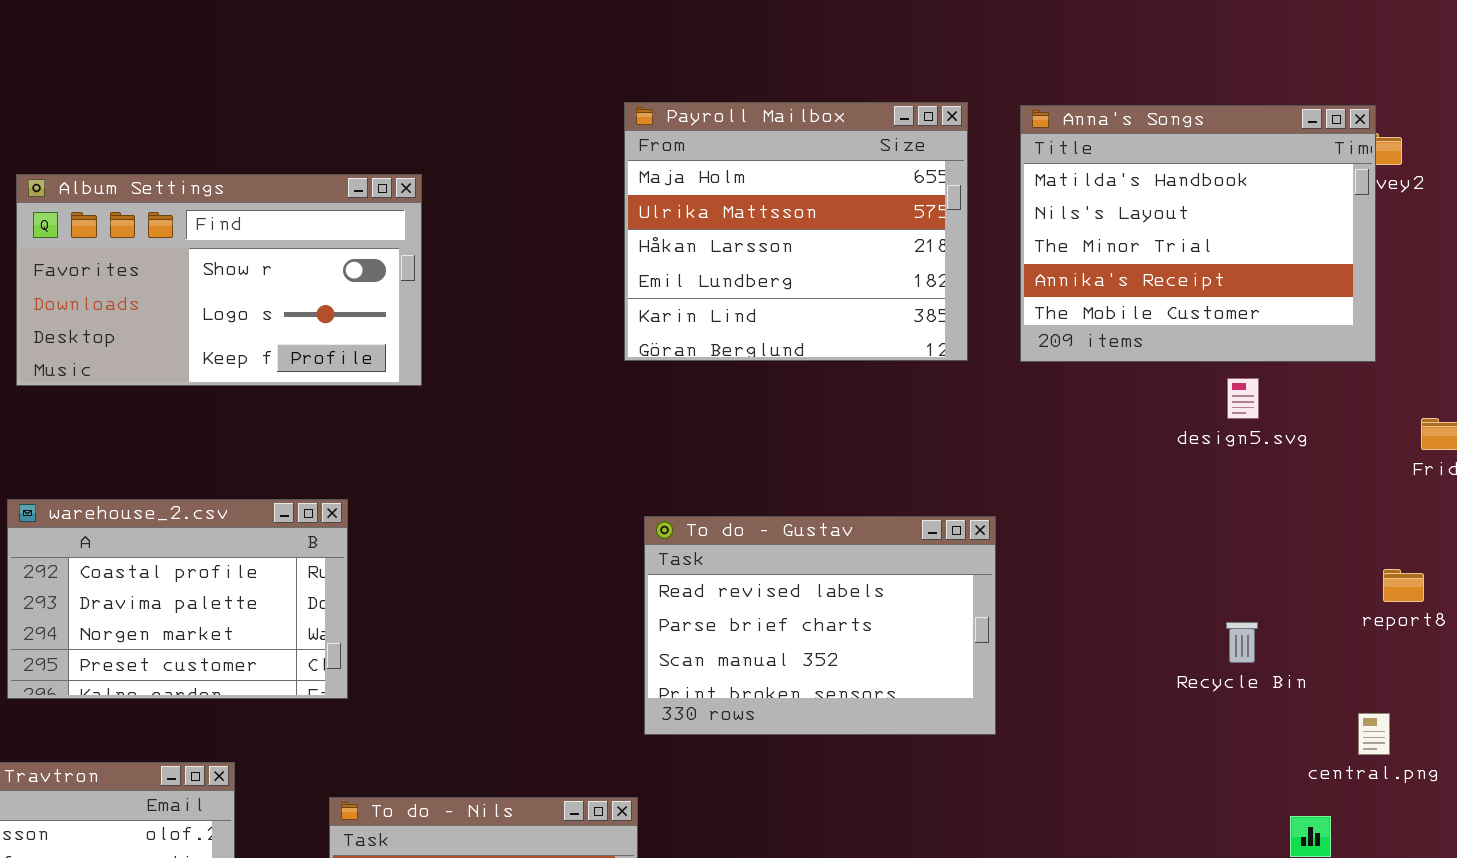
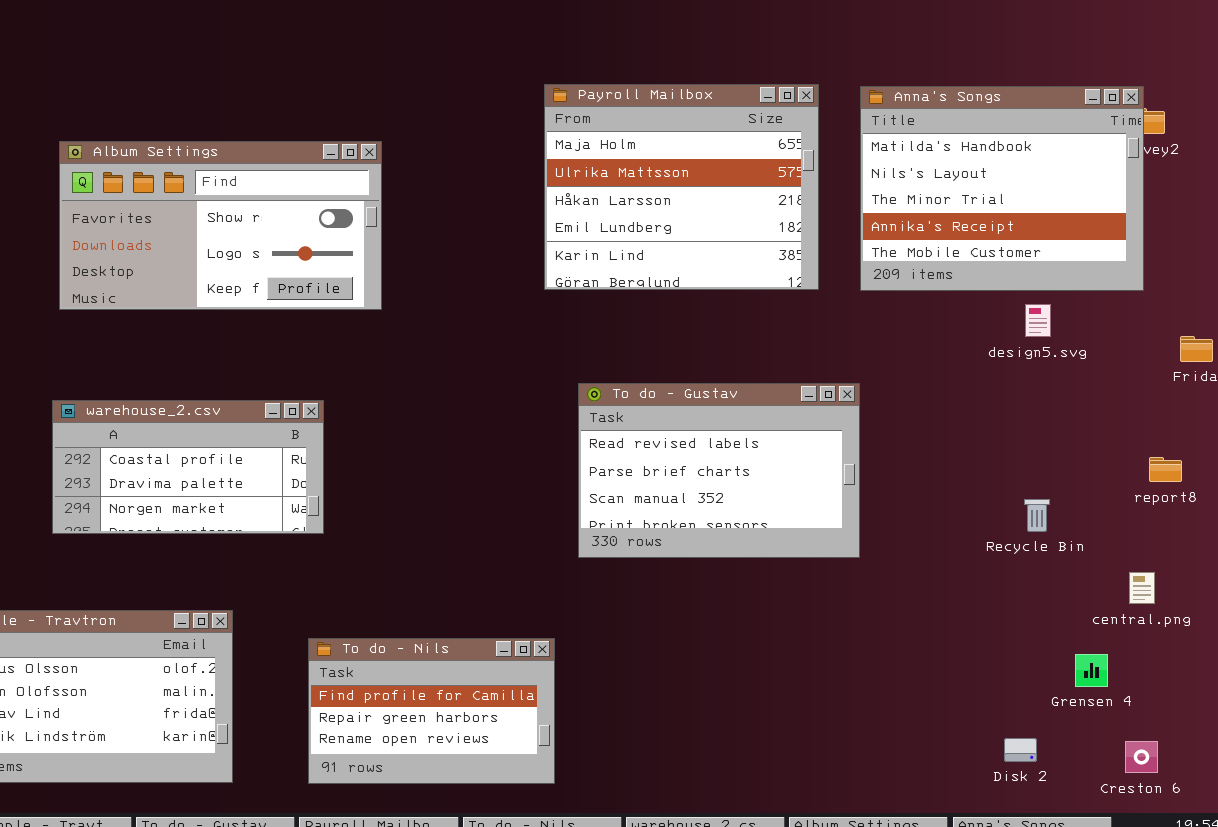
warehouse_2.csv: [7,499,348,699] -> [52,400,324,534], resized
To do - Gustav: [644,516,996,735] -> [578,383,860,558], moved

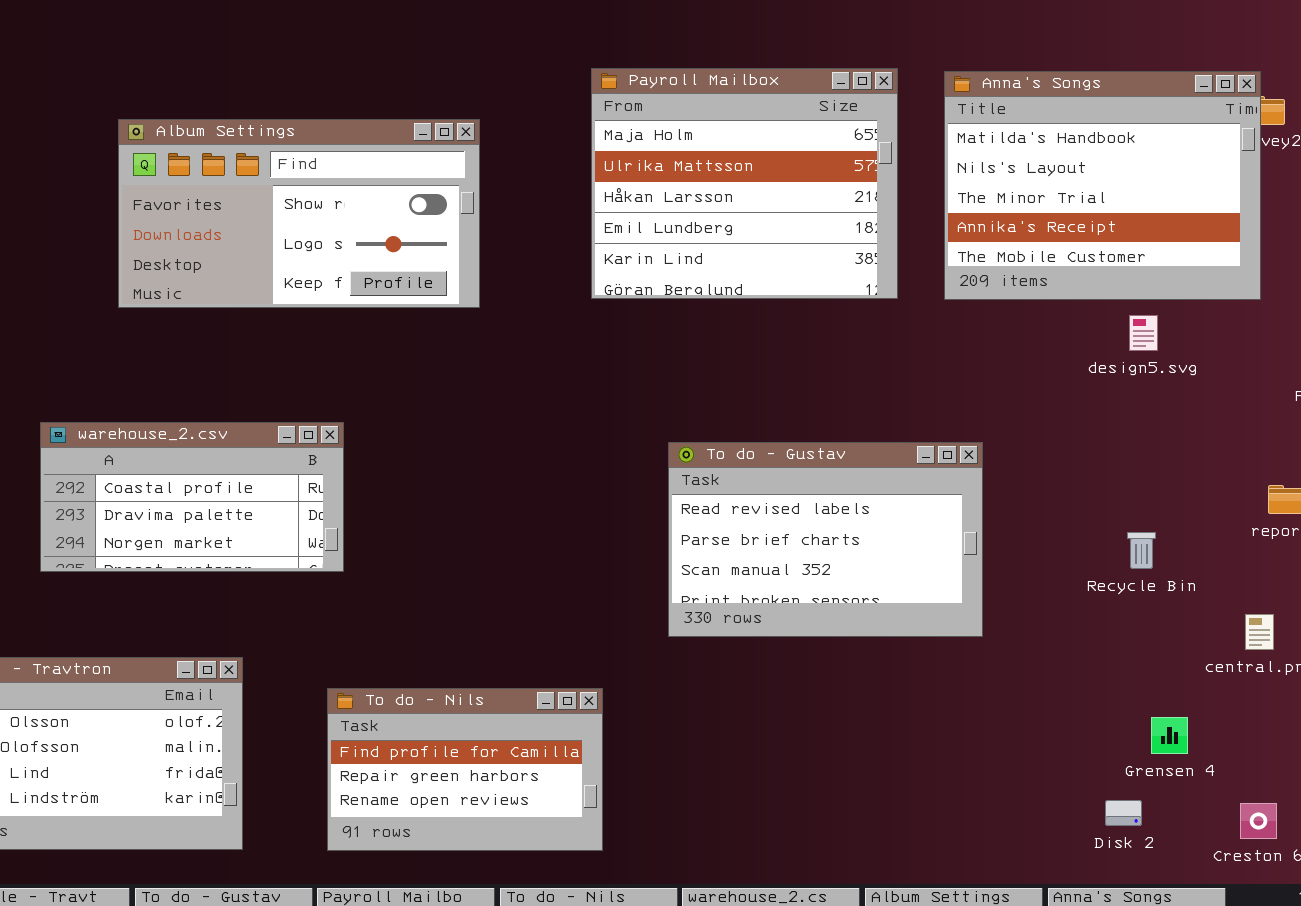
Album Settings: [59,141,382,310] -> [118,119,480,308], moved
To do - Gustav: [578,383,860,558] -> [668,442,983,637], moved
Grensen 4: [1075,654,1108,687] -> [1151,717,1188,754], moved

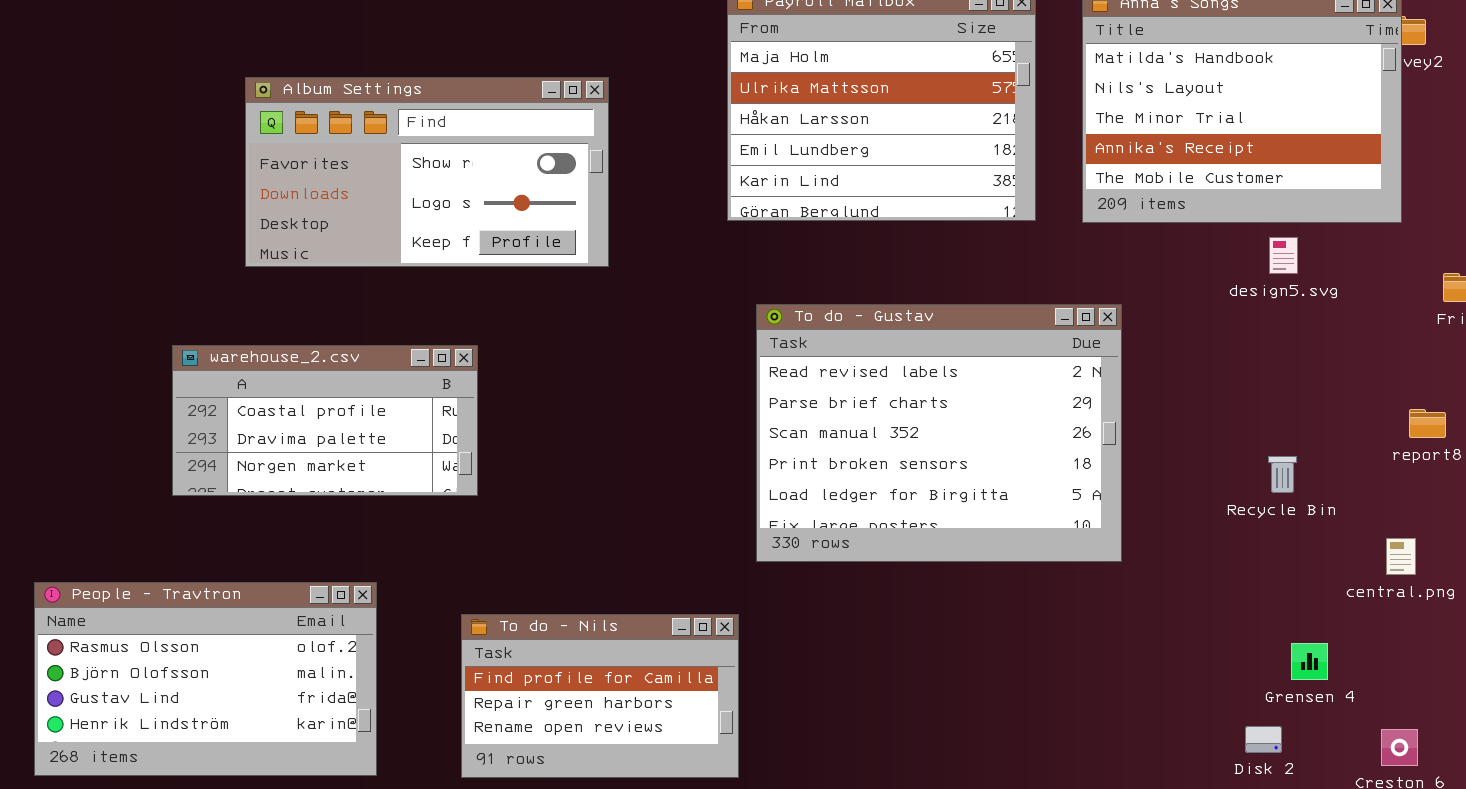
Album Settings: [118,119,480,308] -> [245,77,609,267], moved
To do - Gustav: [668,442,983,637] -> [756,304,1122,562], resized

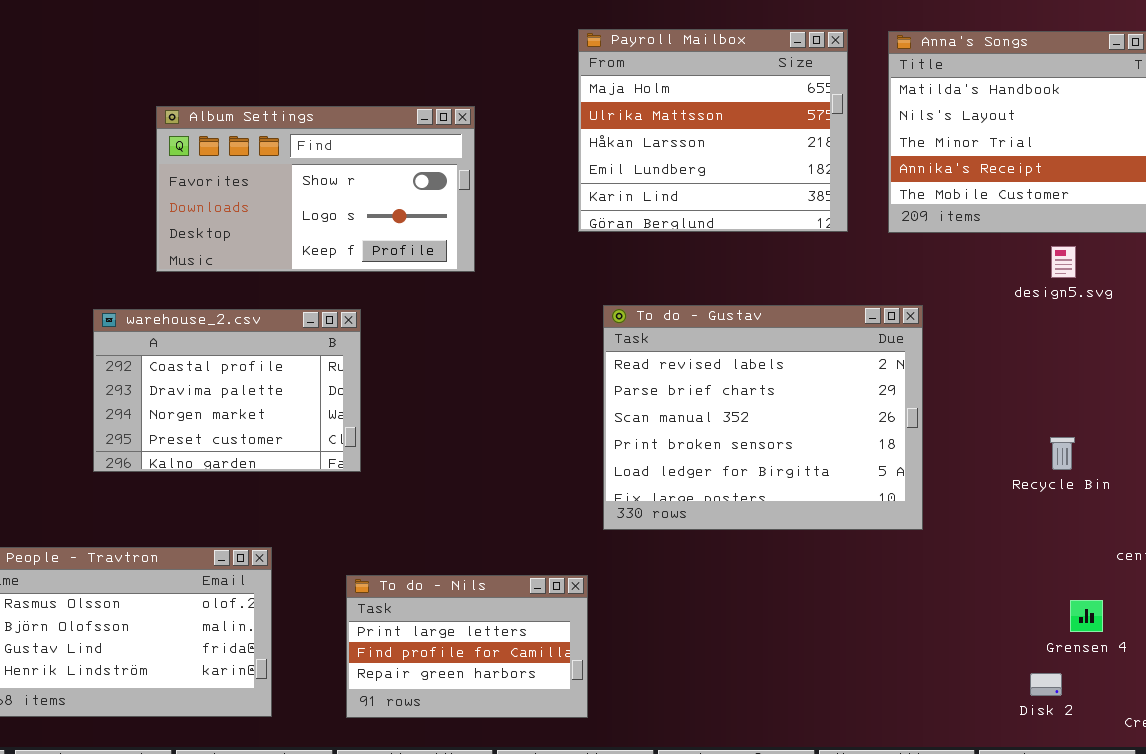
warehouse_2.csv: [172,345,478,496] -> [93,309,361,472], resized
To do - Nils: [461,614,739,778] -> [346,575,588,718], scrolled up 1 row

